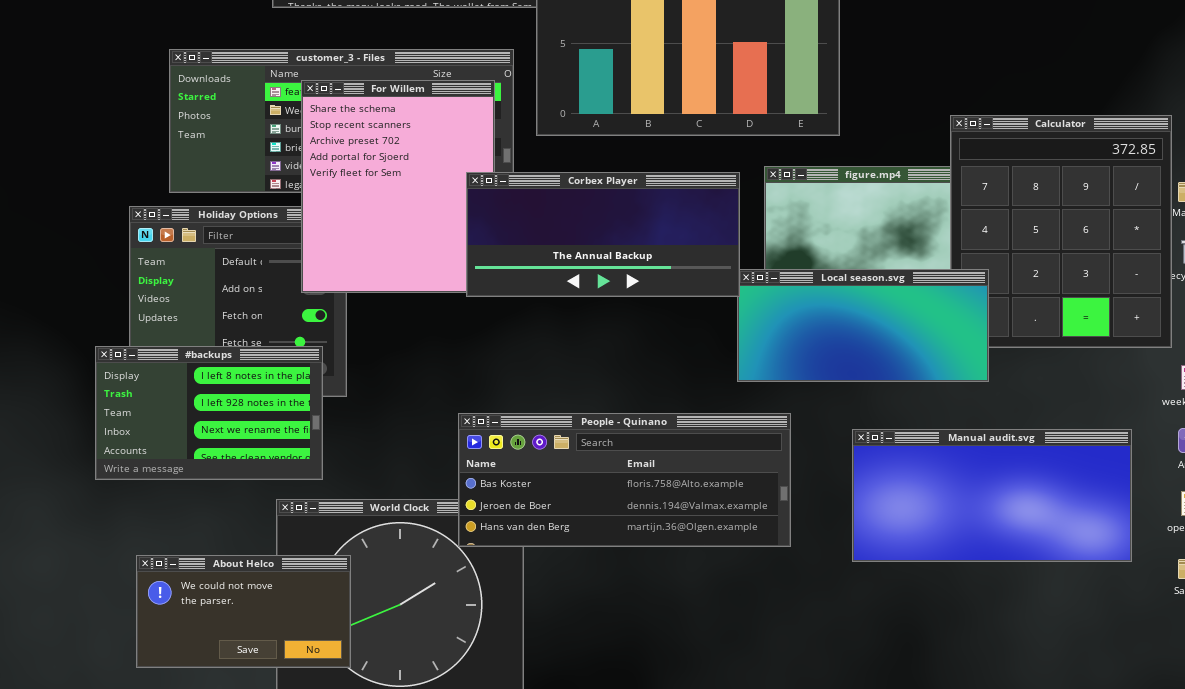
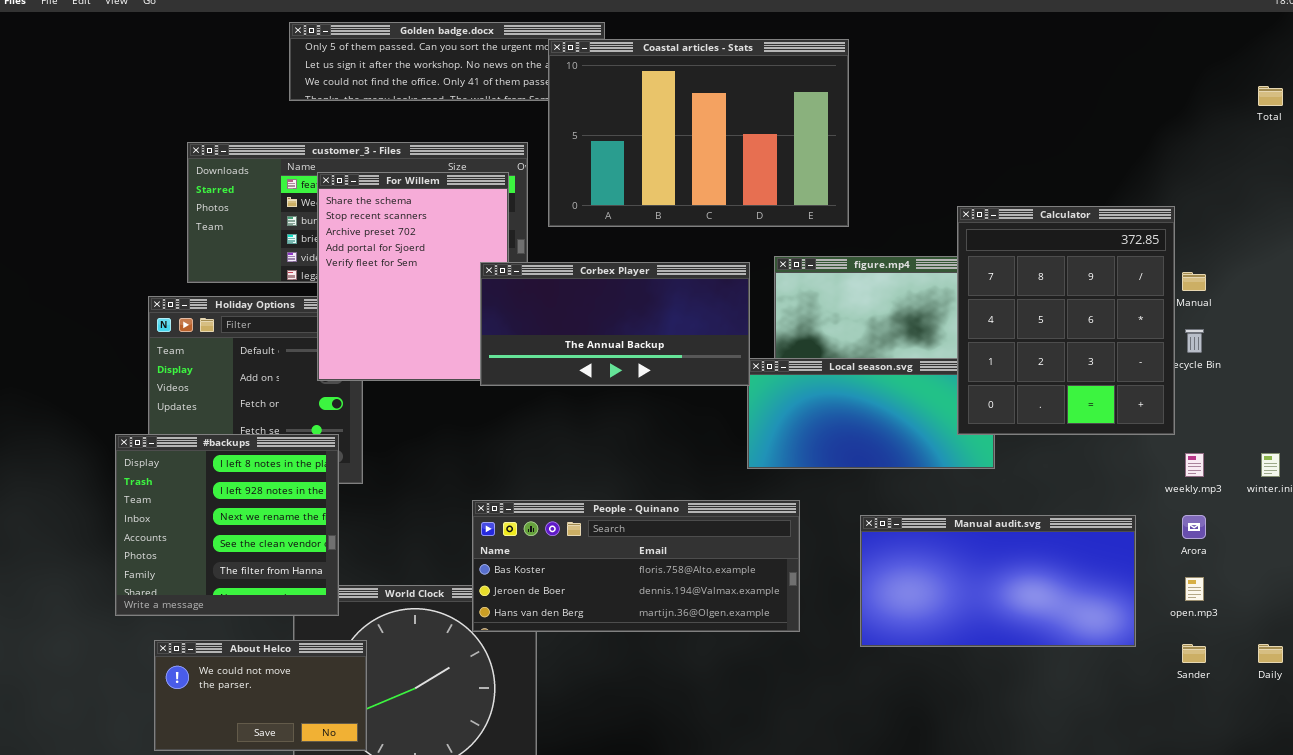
Calculator: [950,115,1172,348] -> [957,206,1175,435], raised
#backups: [95,346,323,480] -> [115,434,339,616], resized

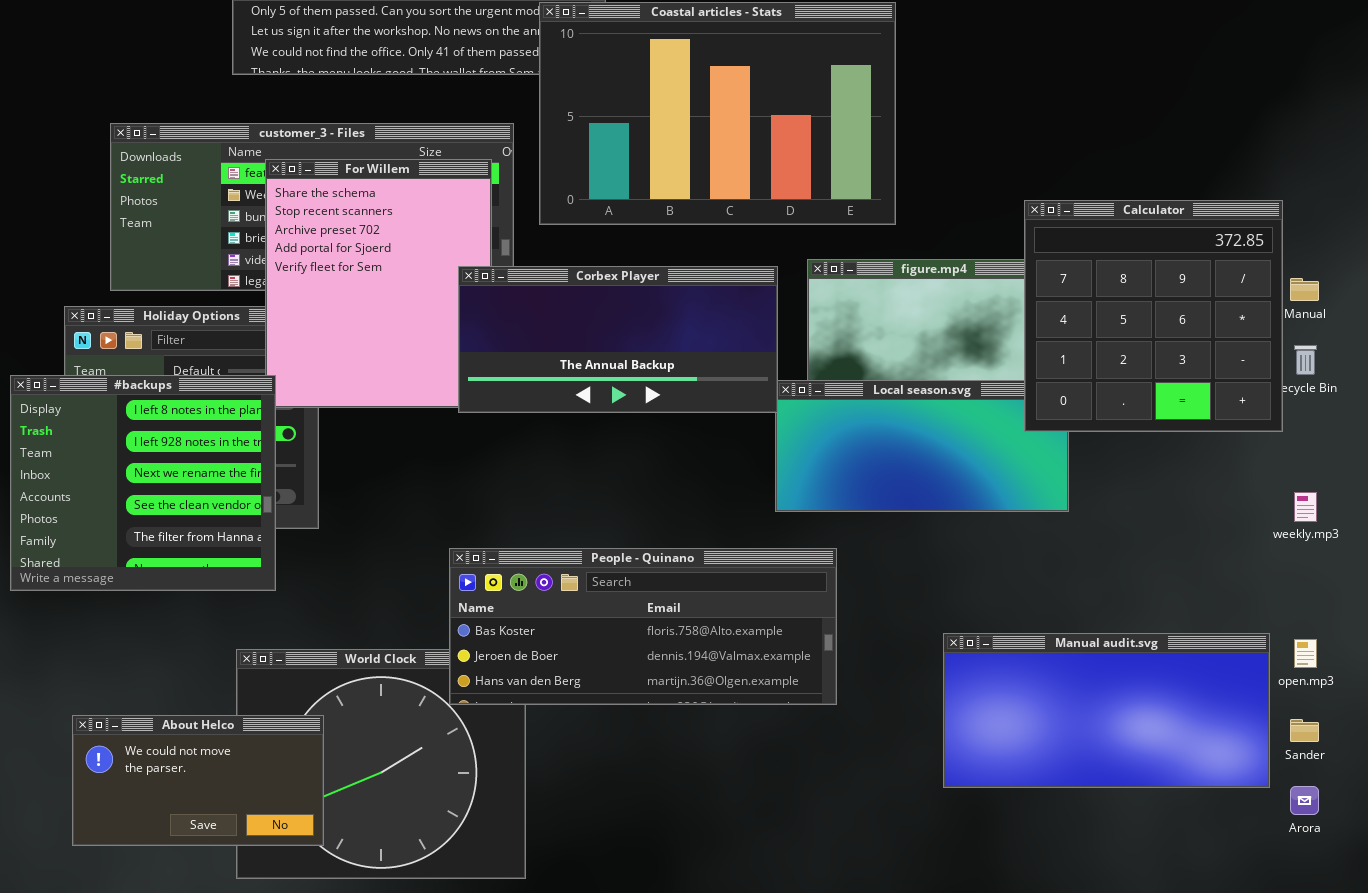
Calculator: [957,206,1175,435] -> [1024,200,1283,432], resized
#backups: [115,434,339,616] -> [10,375,276,591], moved
Arora: [1182,515,1206,539] -> [1290,786,1319,815], moved
Manual audit.svg: [860,515,1136,647] -> [943,633,1270,788], moved

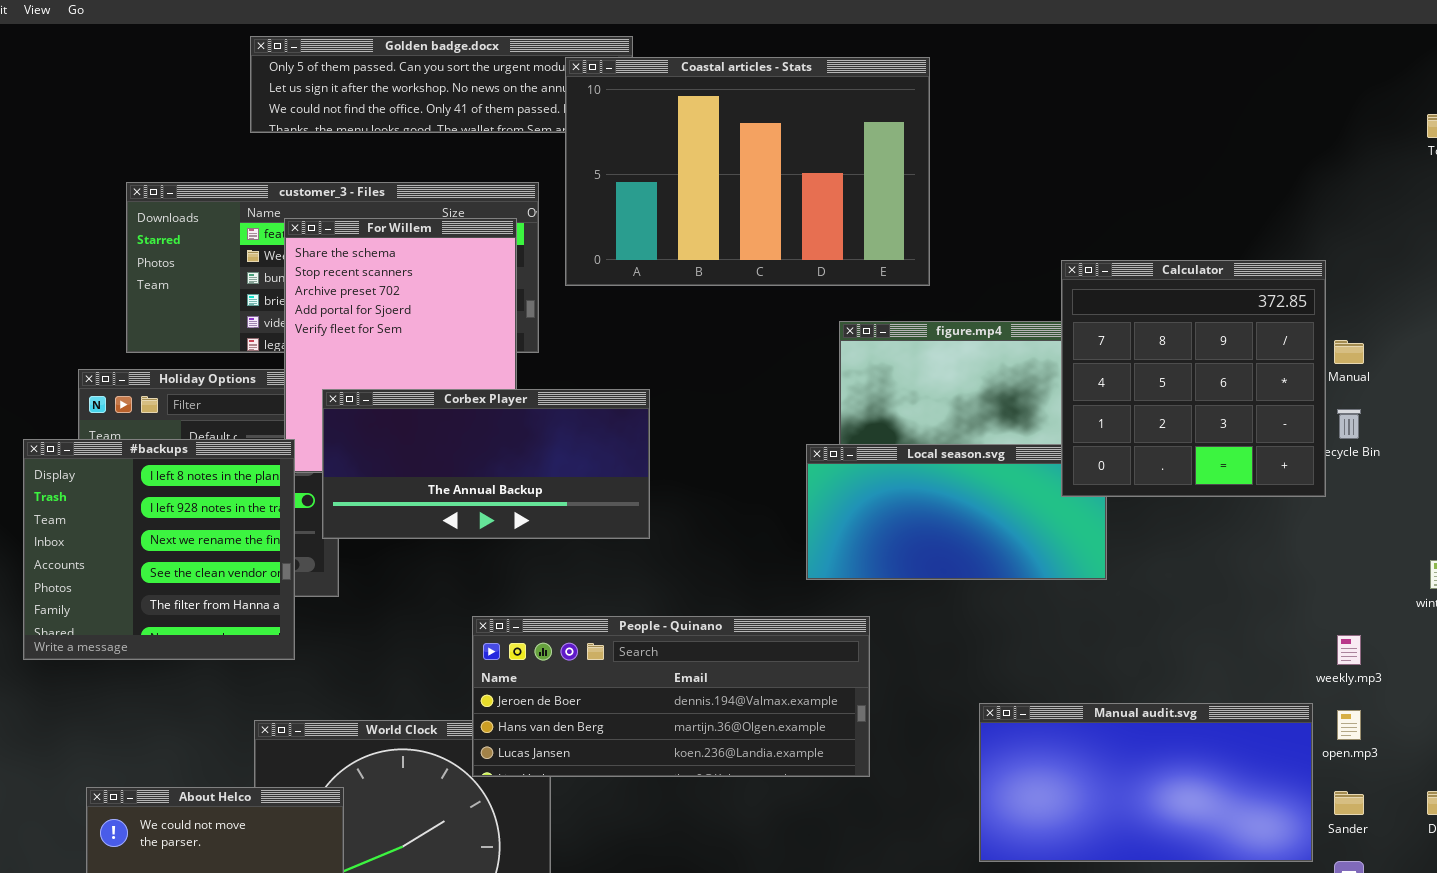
Corbex Player: [458,266,778,413] -> [322,389,650,539], moved
weekly.mp3: [1294,492,1317,522] -> [1337,635,1361,665], moved
People - Quinano: [449,548,837,705] -> [472,616,870,777], scrolled down 1 row

